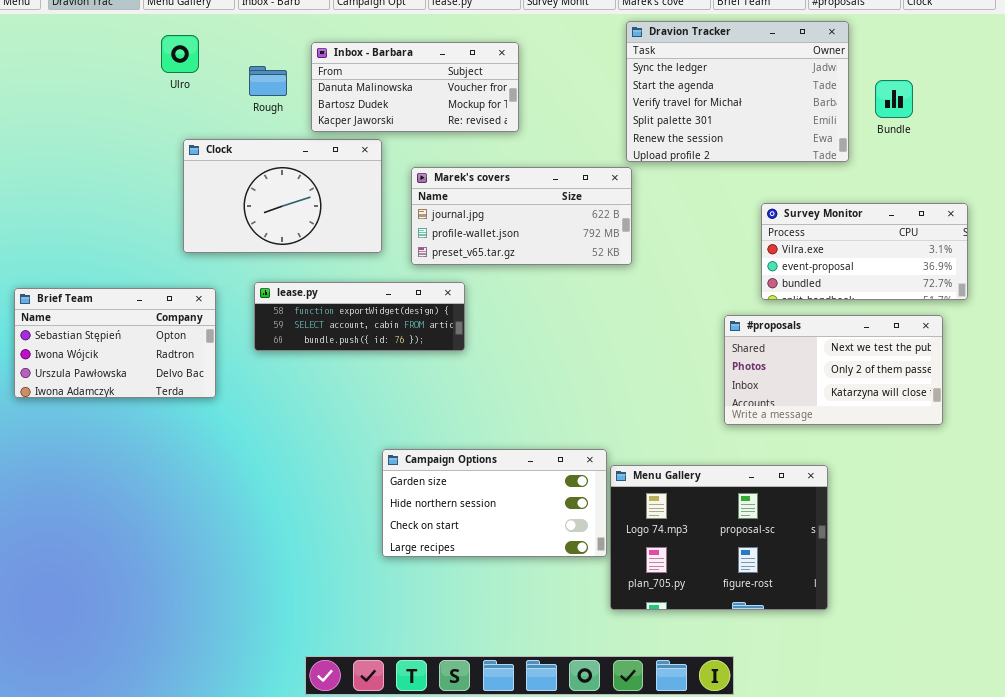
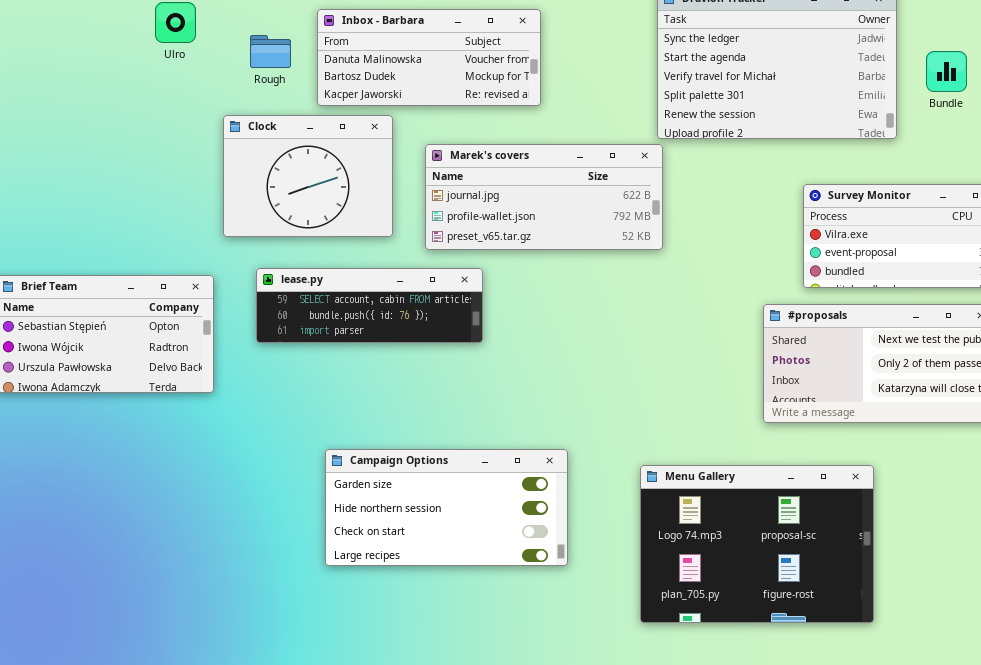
Clock: [183,139,382,253] -> [223,115,393,237], resized
lease.py: [254,282,465,351] -> [256,268,483,343], scrolled down 1 row
Campaign Options: [382,449,607,557] -> [325,449,568,566], moved

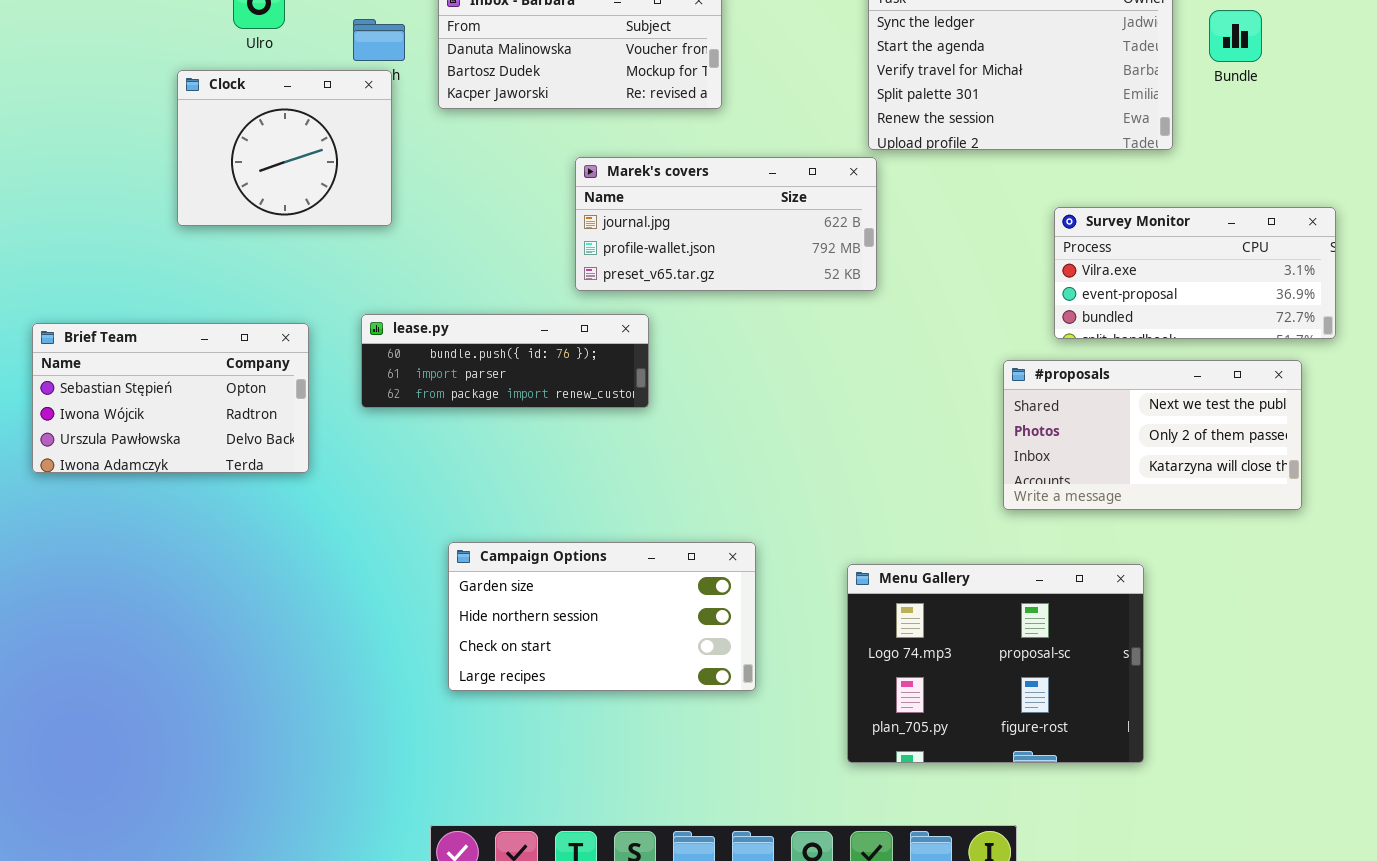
Bundle: [926,51,967,92] -> [1209,10,1262,62], moved
Clock: [223,115,393,237] -> [177,70,392,226], moved
lease.py: [256,268,483,343] -> [361,314,649,408], scrolled down 1 row

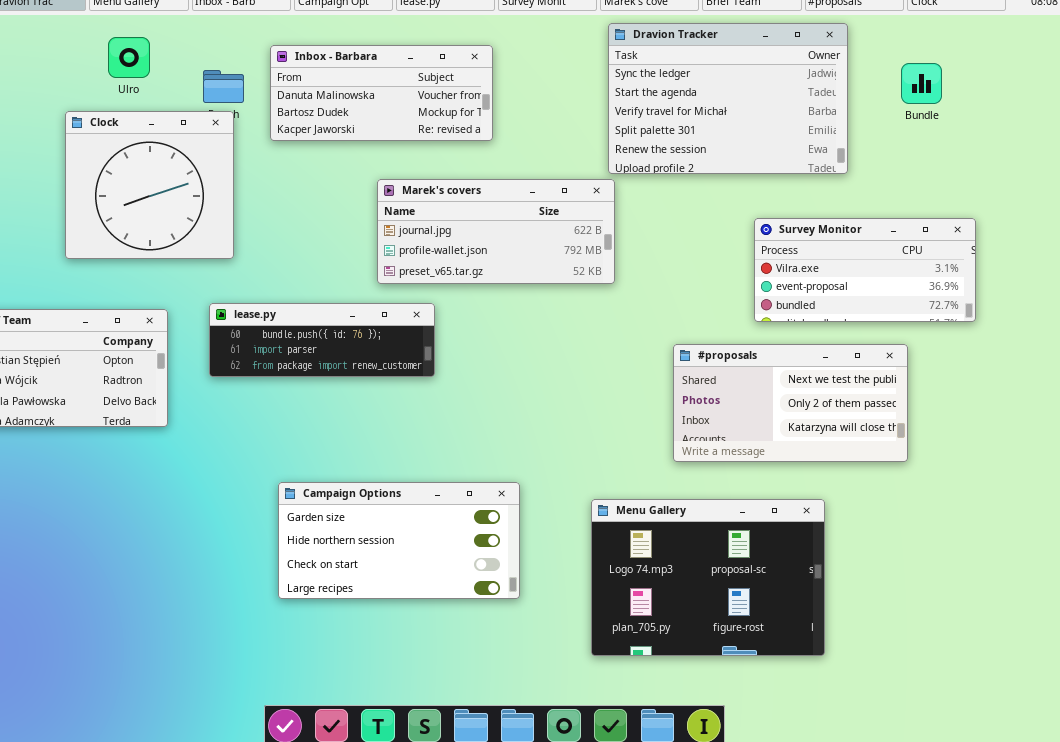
Bundle: [1209,10,1262,62] -> [901,63,942,104], moved
Clock: [177,70,392,226] -> [65,111,234,259], resized
#proposals: [1003,360,1302,510] -> [673,344,908,462], moved

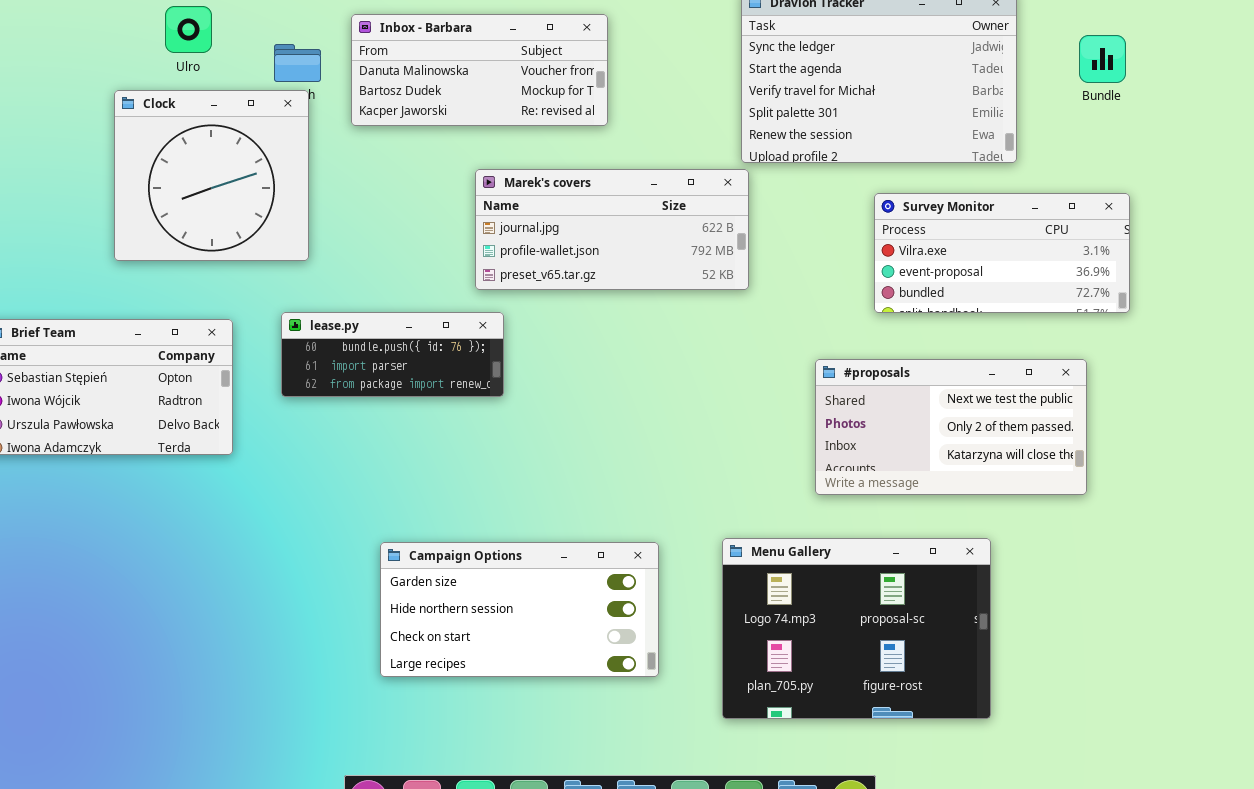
Survey Monitor: [754,218,976,322] -> [874,193,1130,313], moved
lease.py: [209,303,435,377] -> [281,312,504,397], resized
Campaign Options: [278,482,520,599] -> [380,542,659,677], moved

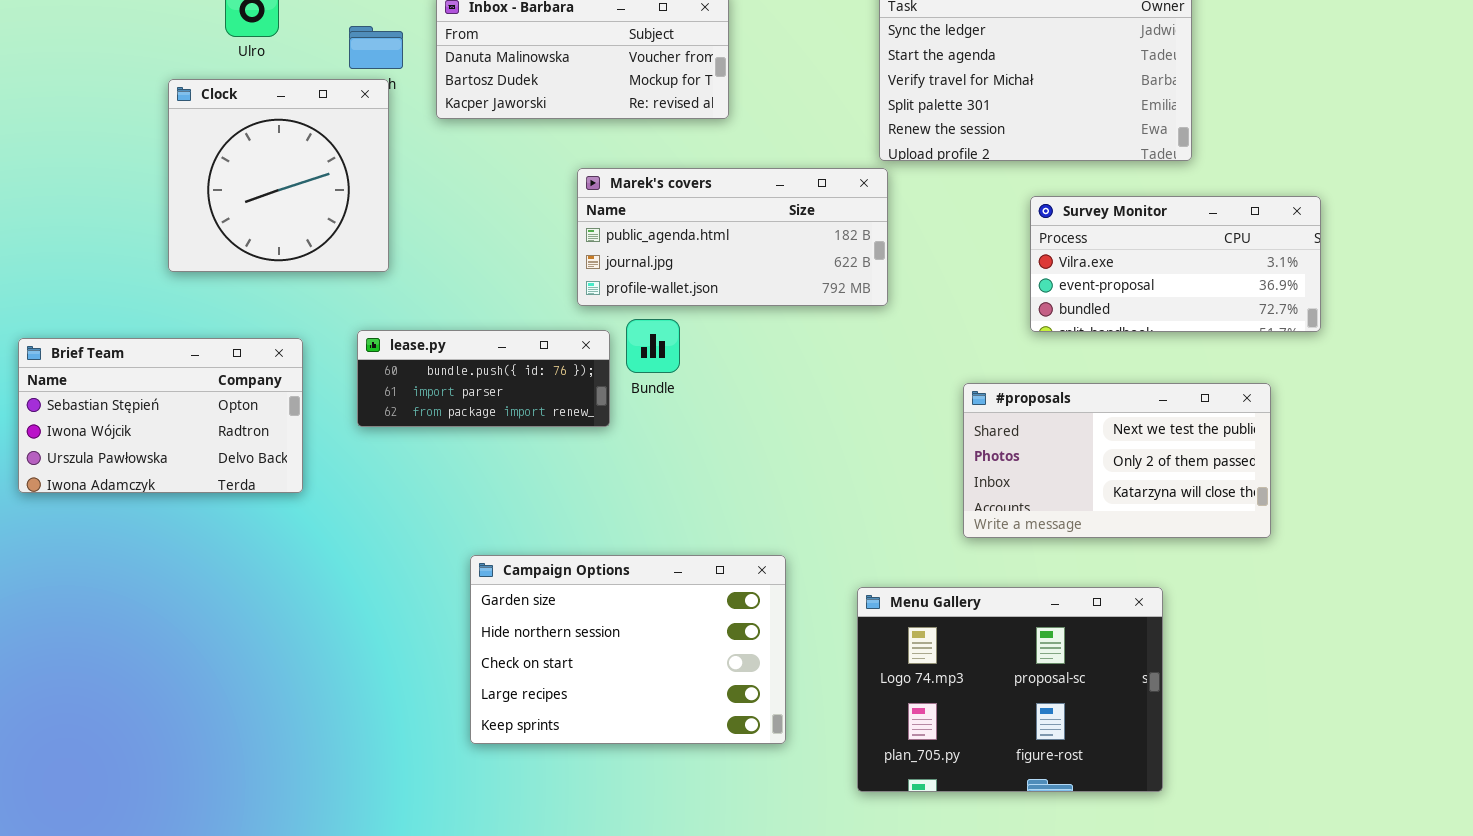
Bundle: [1079,35,1126,83] -> [626,319,680,373], moved
Marek's covers: [475,169,749,290] -> [577,168,888,306], scrolled up 1 row
Campaign Options: [380,542,659,677] -> [470,555,786,744], resized

